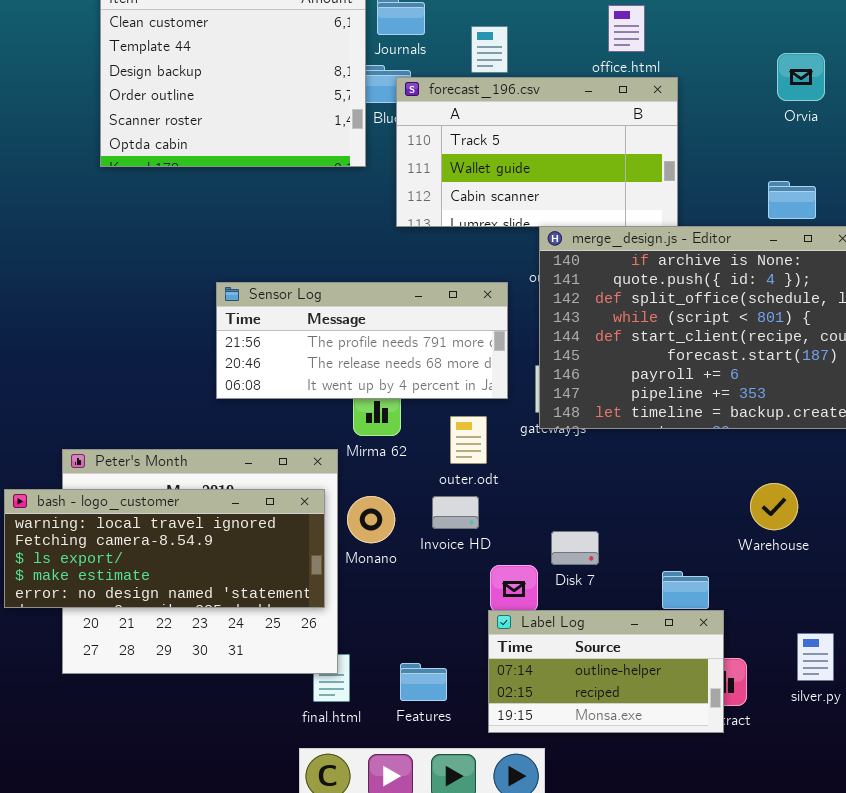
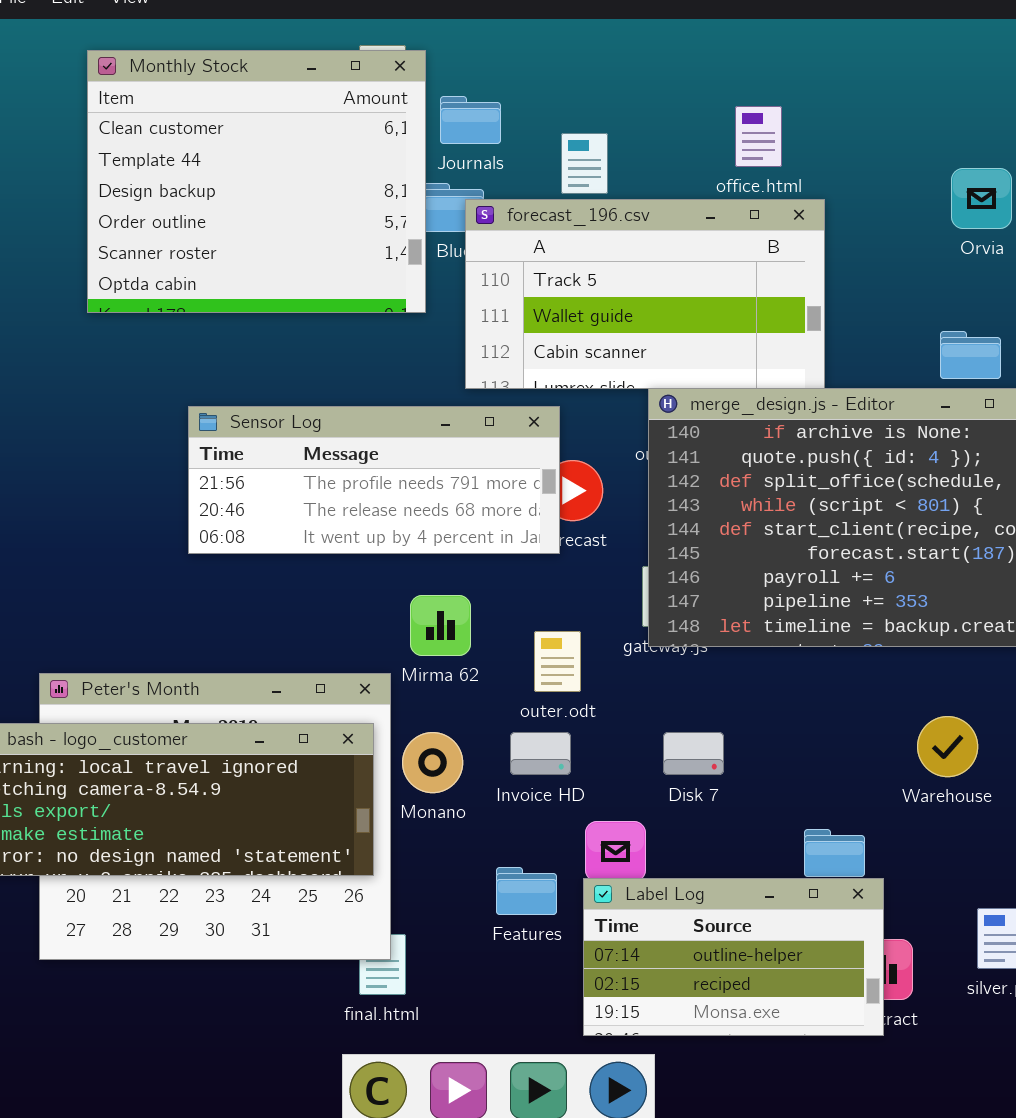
Sensor Log: [216,282,508,399] -> [188,406,560,554], moved
Disk 7: [551,531,599,565] -> [663,732,724,775], moved
Features: [400,663,447,701] -> [496,867,557,915], moved

